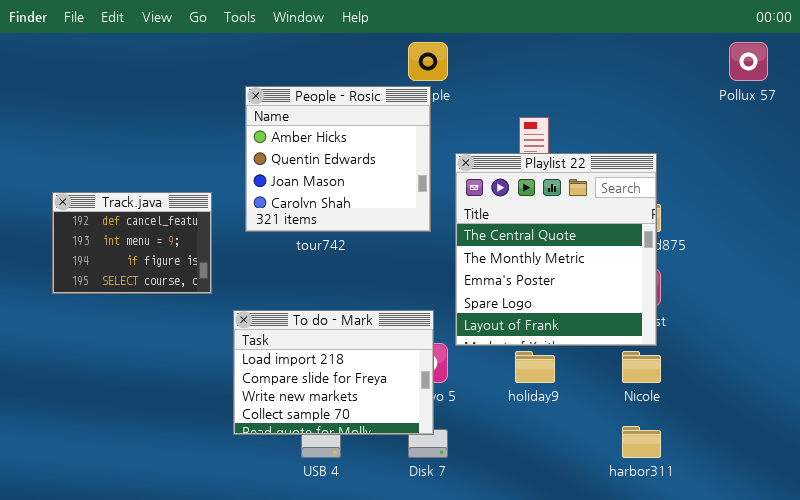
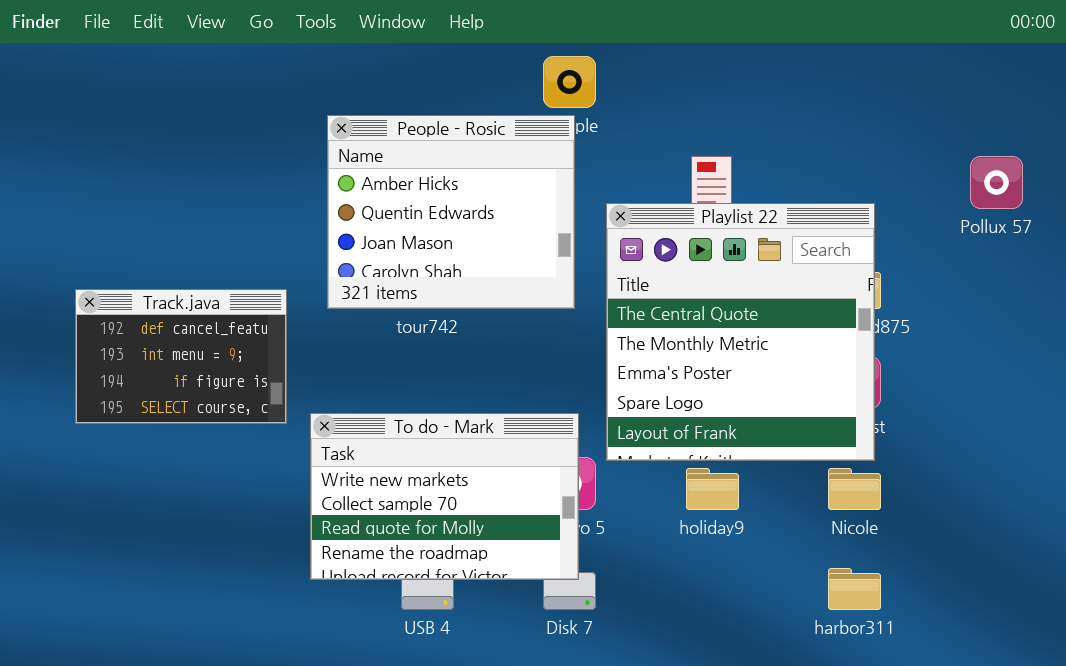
Pollux 57: [729,42,768,81] -> [970,156,1023,209], moved
Track.java: [52,192,212,294] -> [75,289,287,424], moved
To do - Mark: [233,310,434,435] -> [310,413,579,580], scrolled down 2 rows

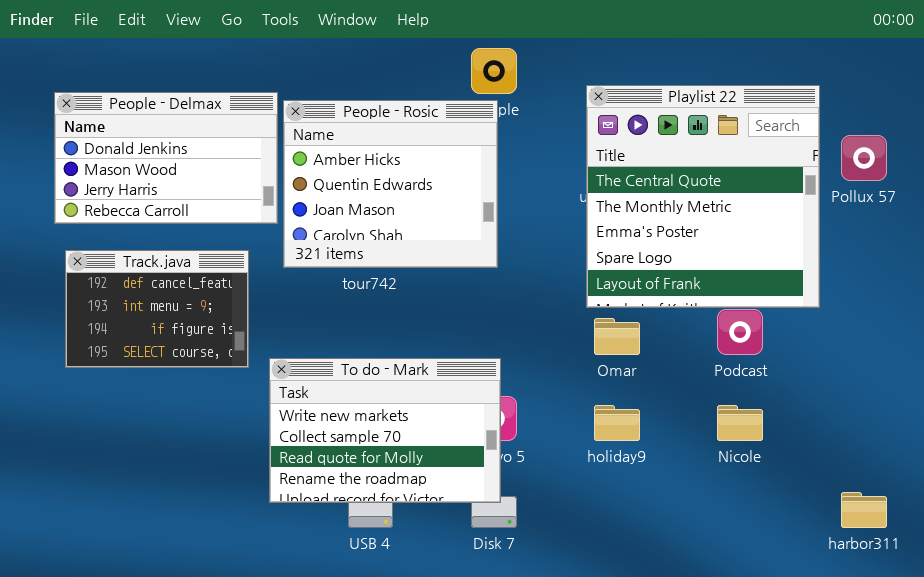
People - Delmax: none -> [54,92,278,224], opened
Playlist 22: [606,203,875,461] -> [586,85,820,308], moved
harbor311: [828,568,881,610] -> [841,492,887,528], moved

